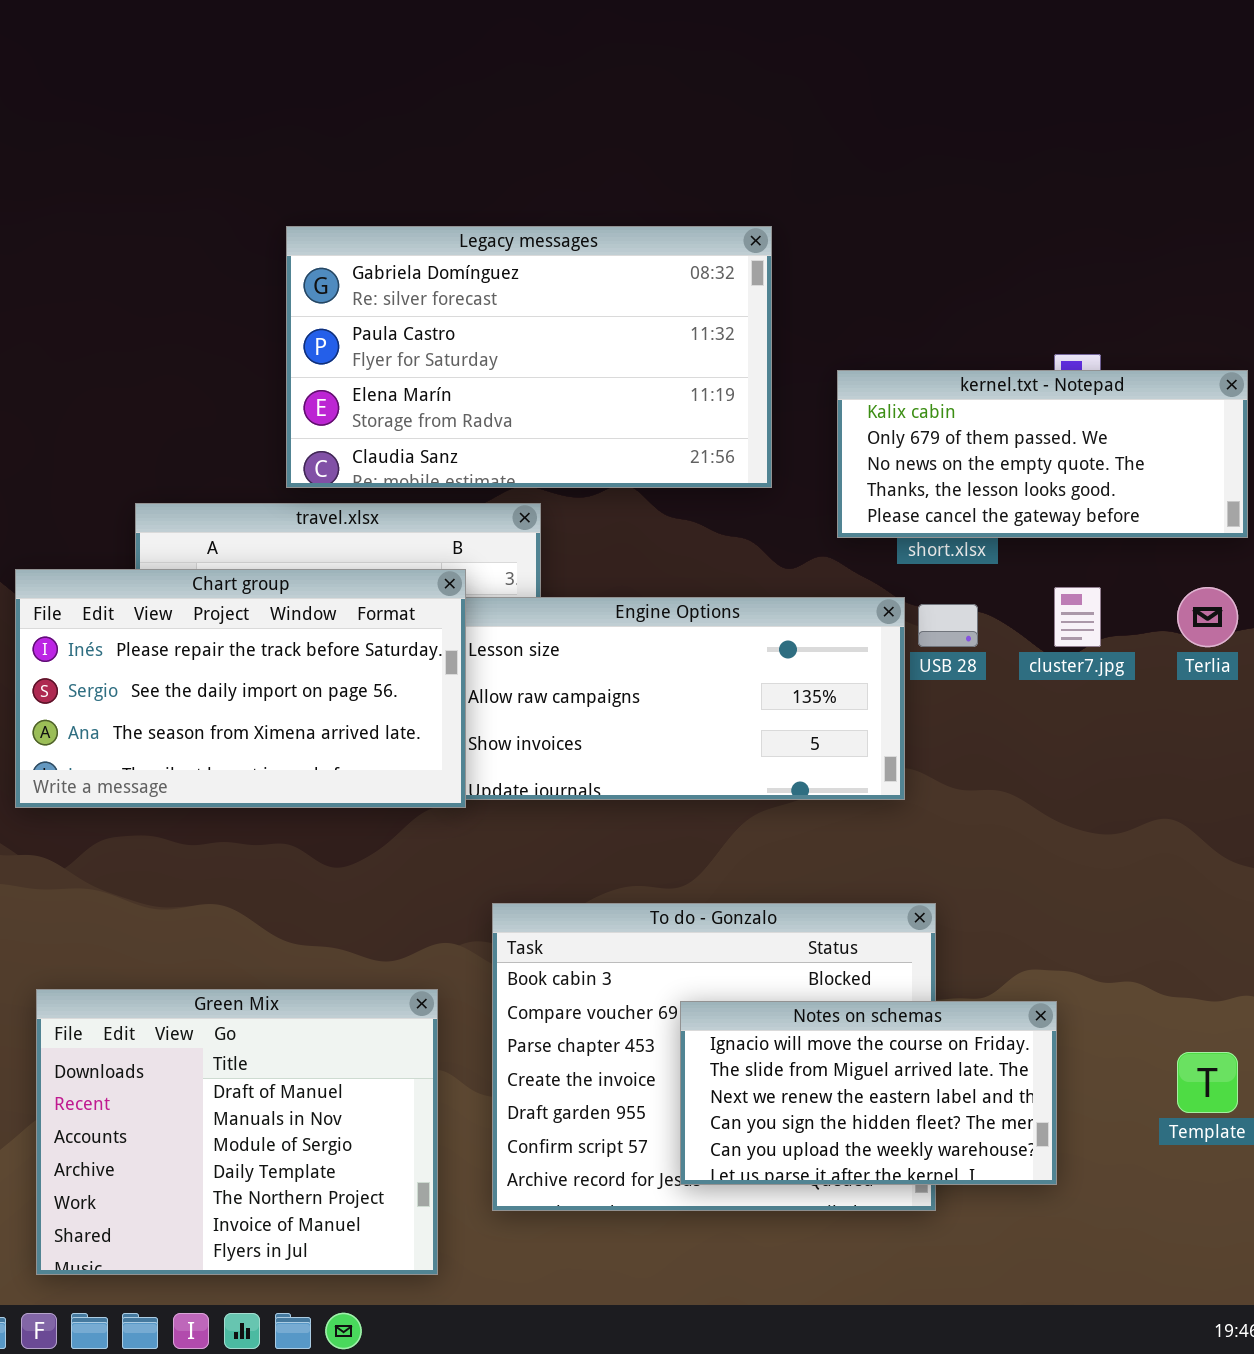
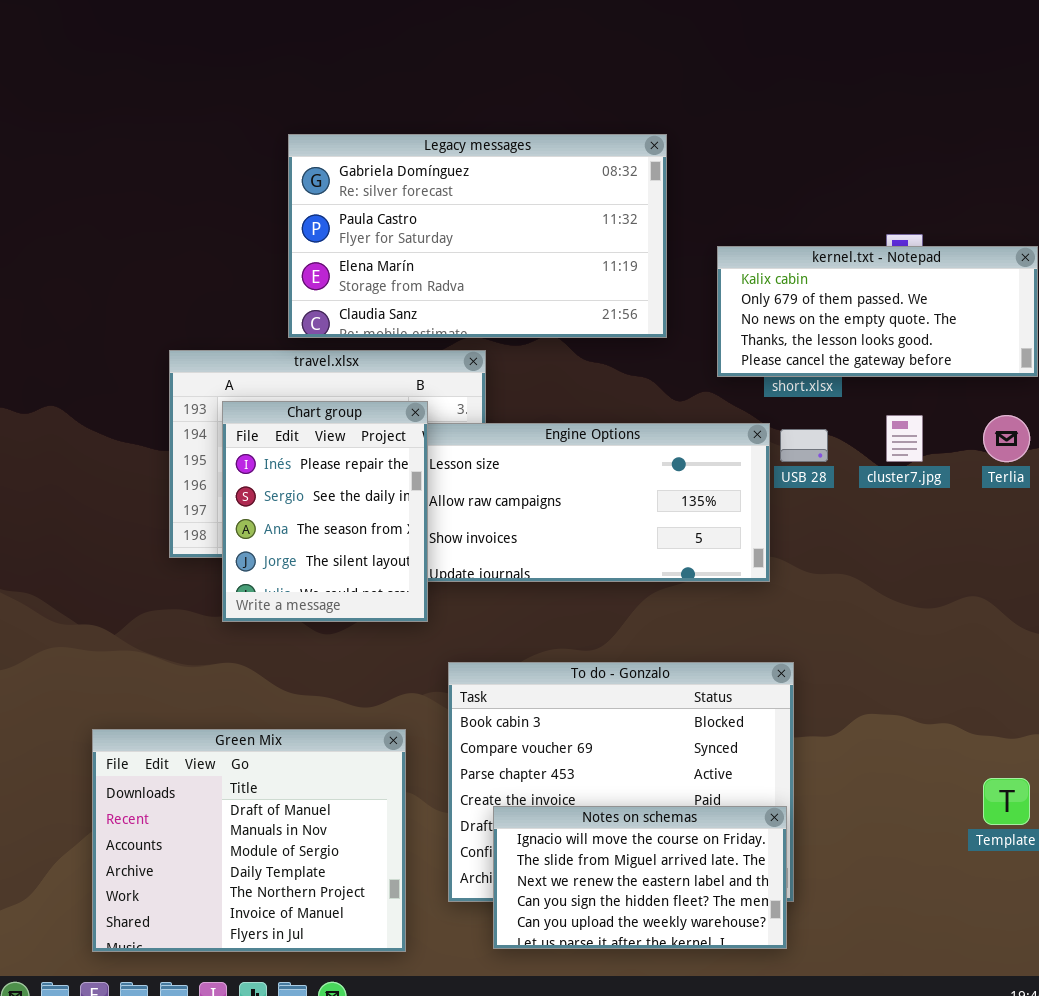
Chart group: [15,569,466,808] -> [222,401,428,622], resized
Notes on schemas: [680,1001,1057,1185] -> [493,806,787,949], moved

